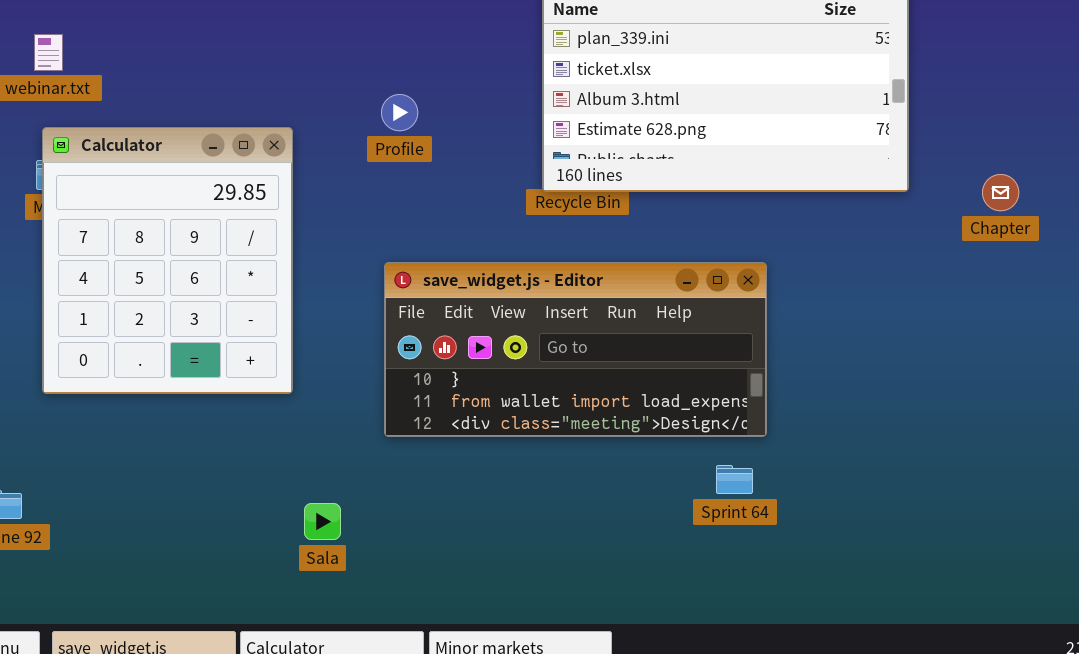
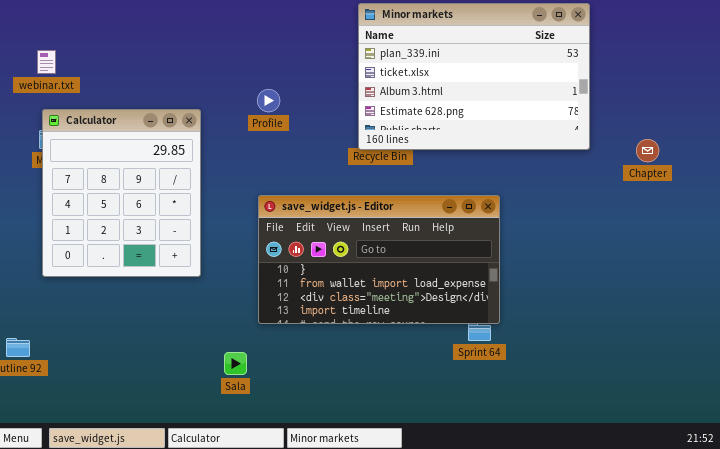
save_widget.js - Editor: [384,262,767,437] -> [258,195,500,324], resized
Sala: [304,503,341,540] -> [224,352,247,375], moved

